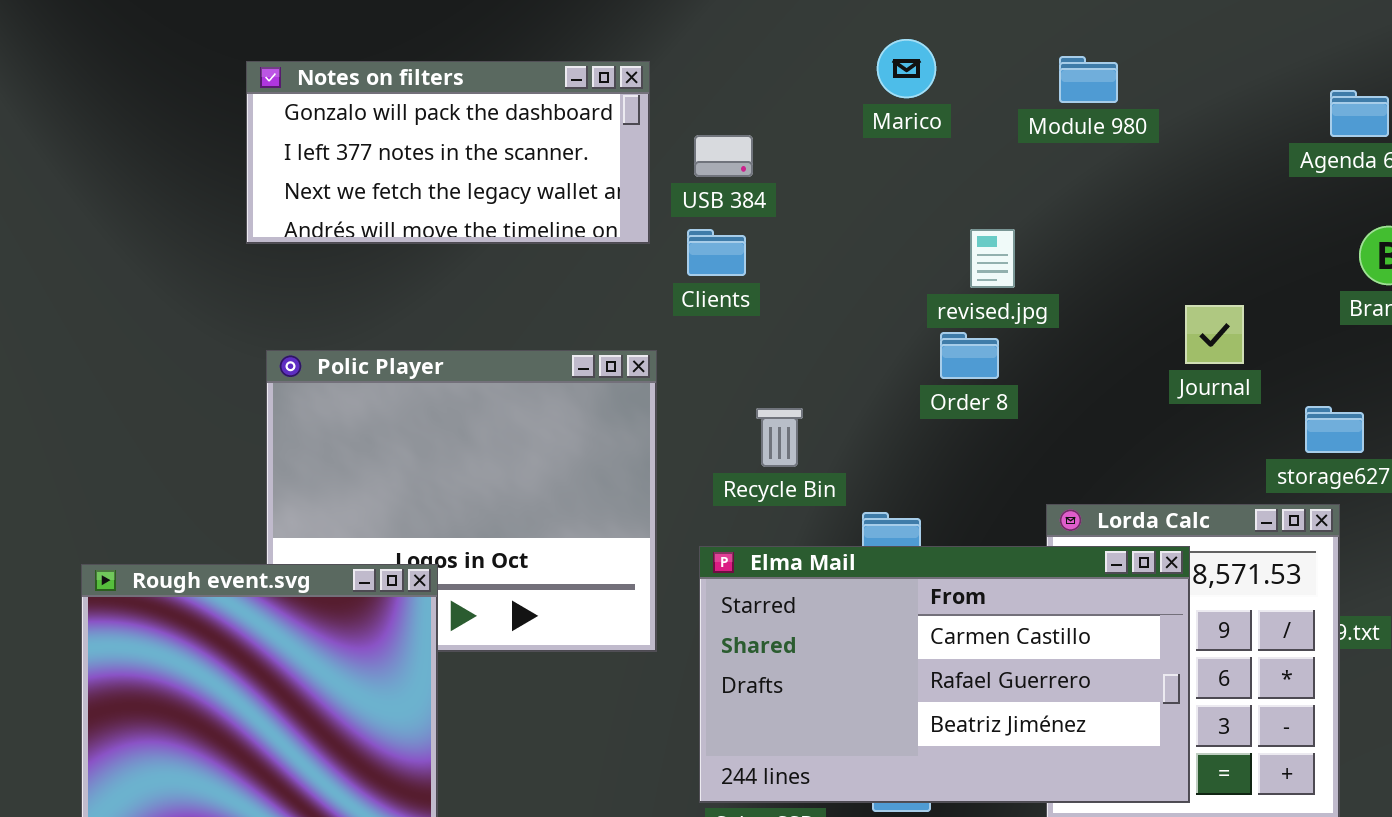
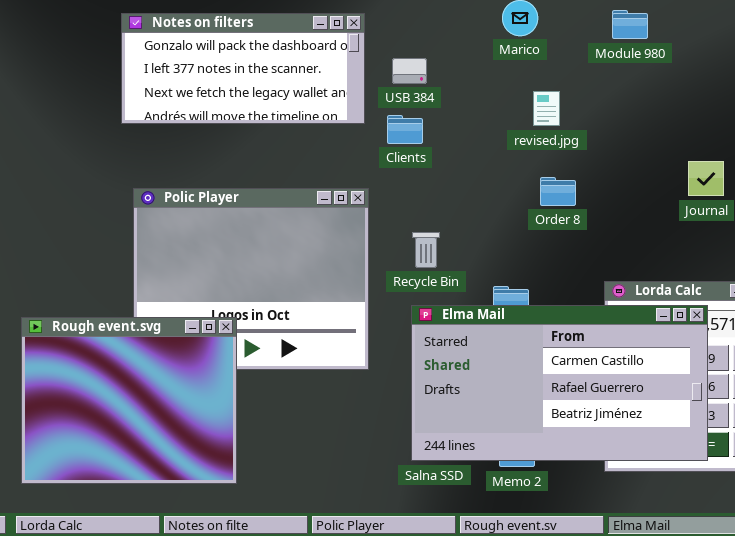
revised.jpg: [970,229,1015,288] -> [533,91,560,126], moved
Recycle Bin: [756,408,803,467] -> [412,232,440,268], moved
Elma Mail: [699,546,1190,803] -> [411,305,708,461], moved

